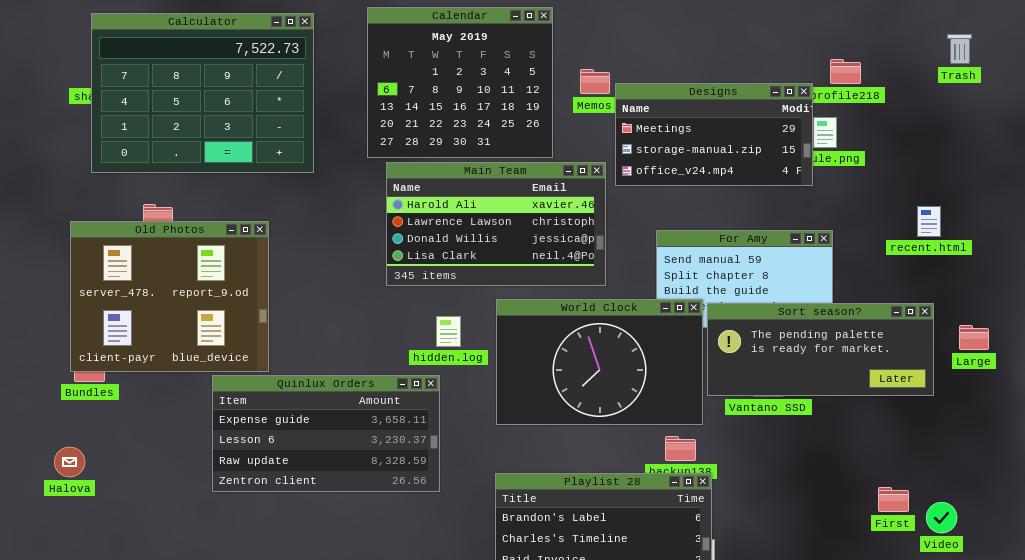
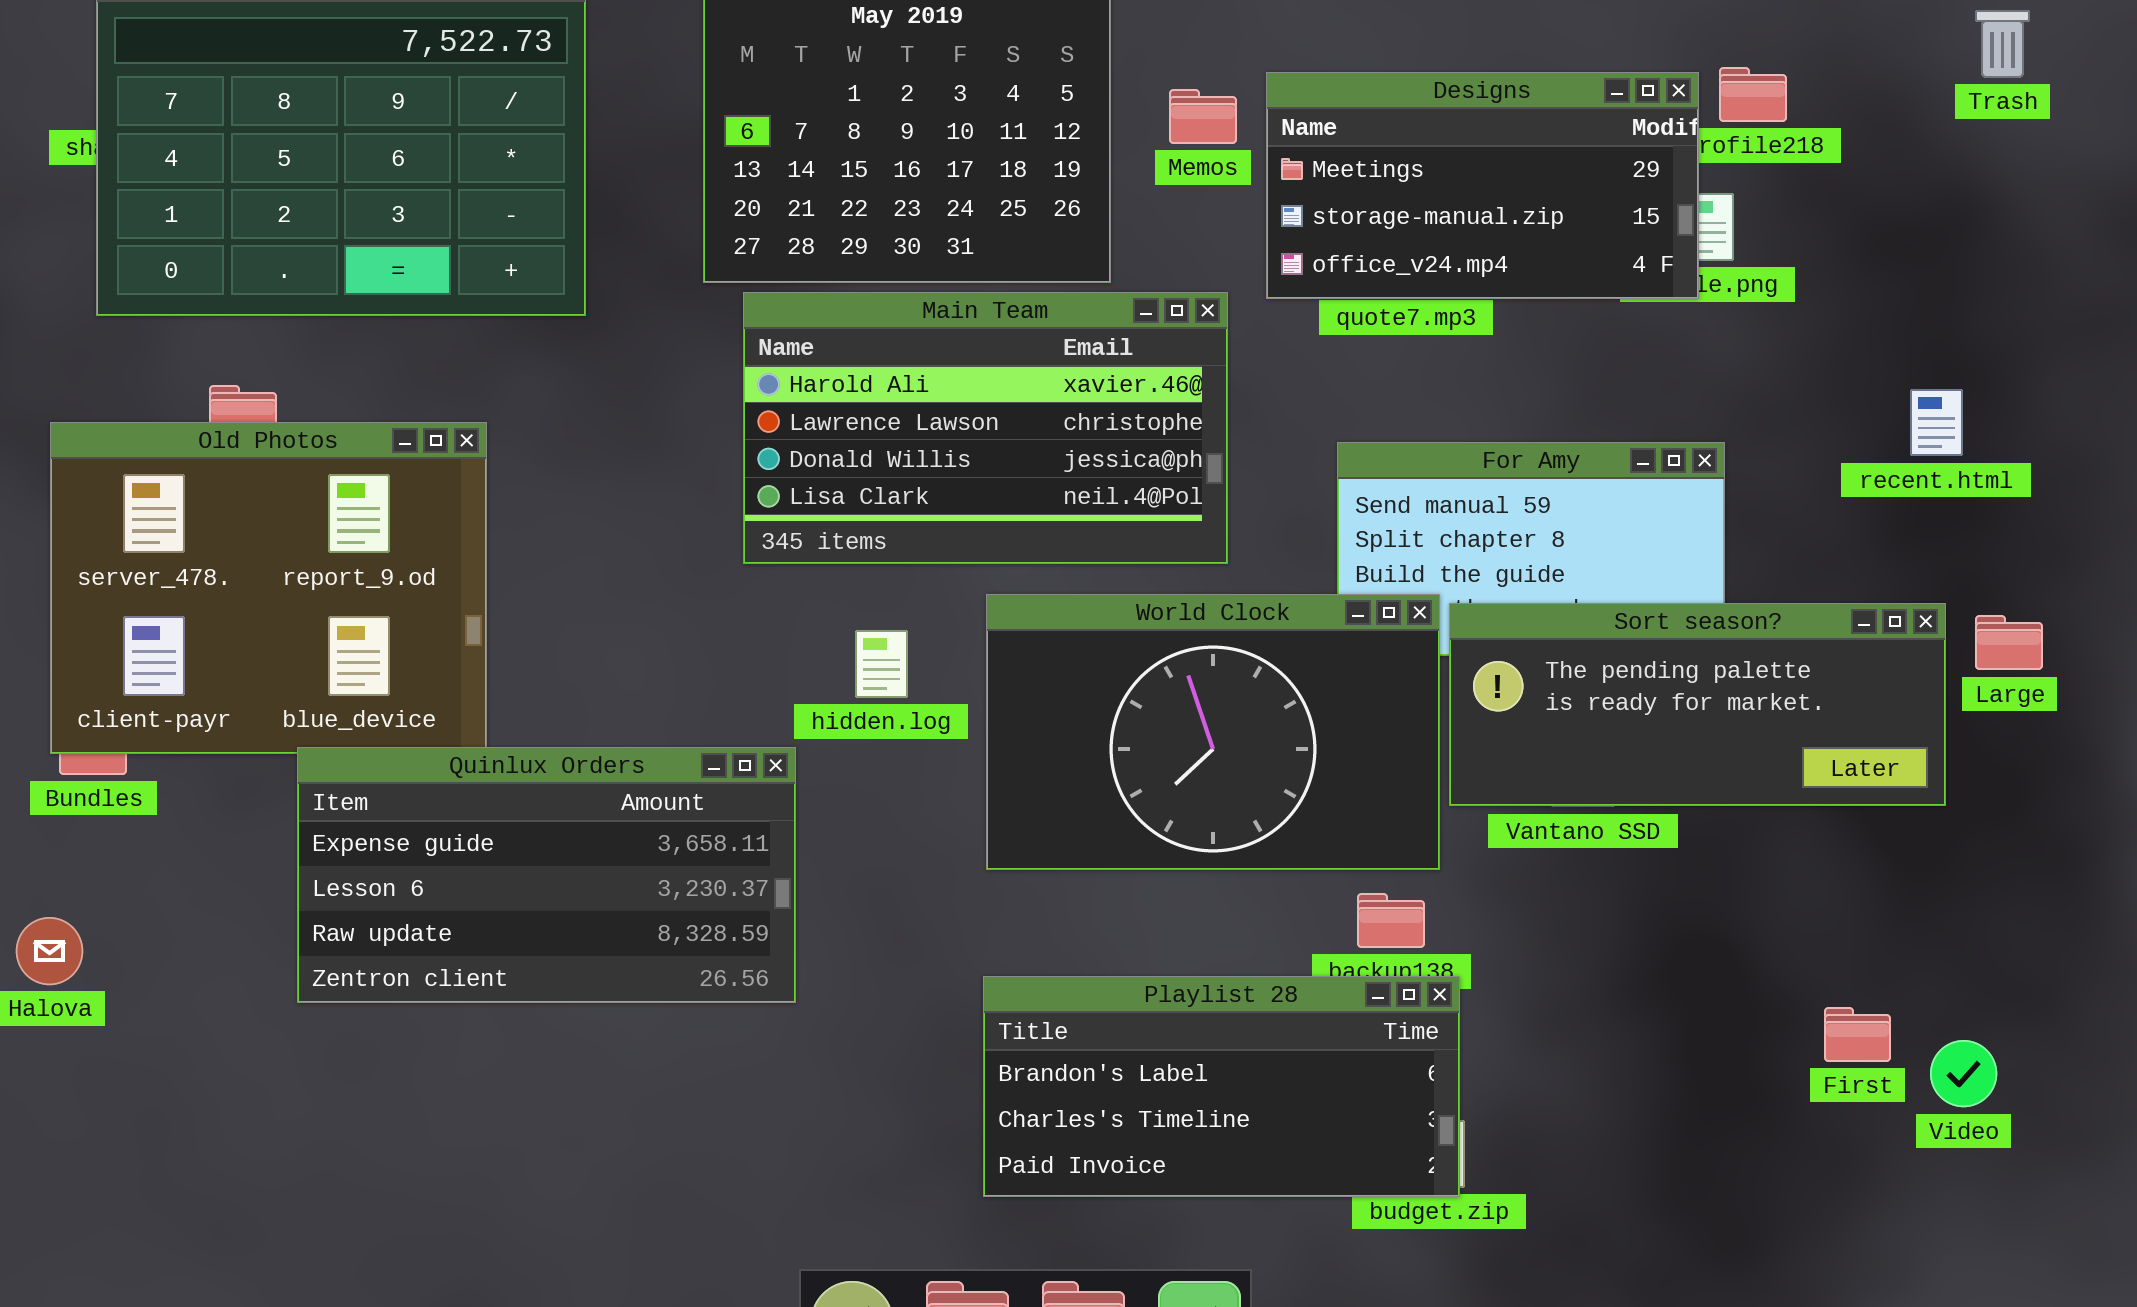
Designs: [615,83,813,186] -> [1266,72,1699,299], moved
Large: [959,325,989,350] -> [1975,615,2043,670], moved
Quinlux Orders: [212,375,440,492] -> [297,747,796,1003], moved

